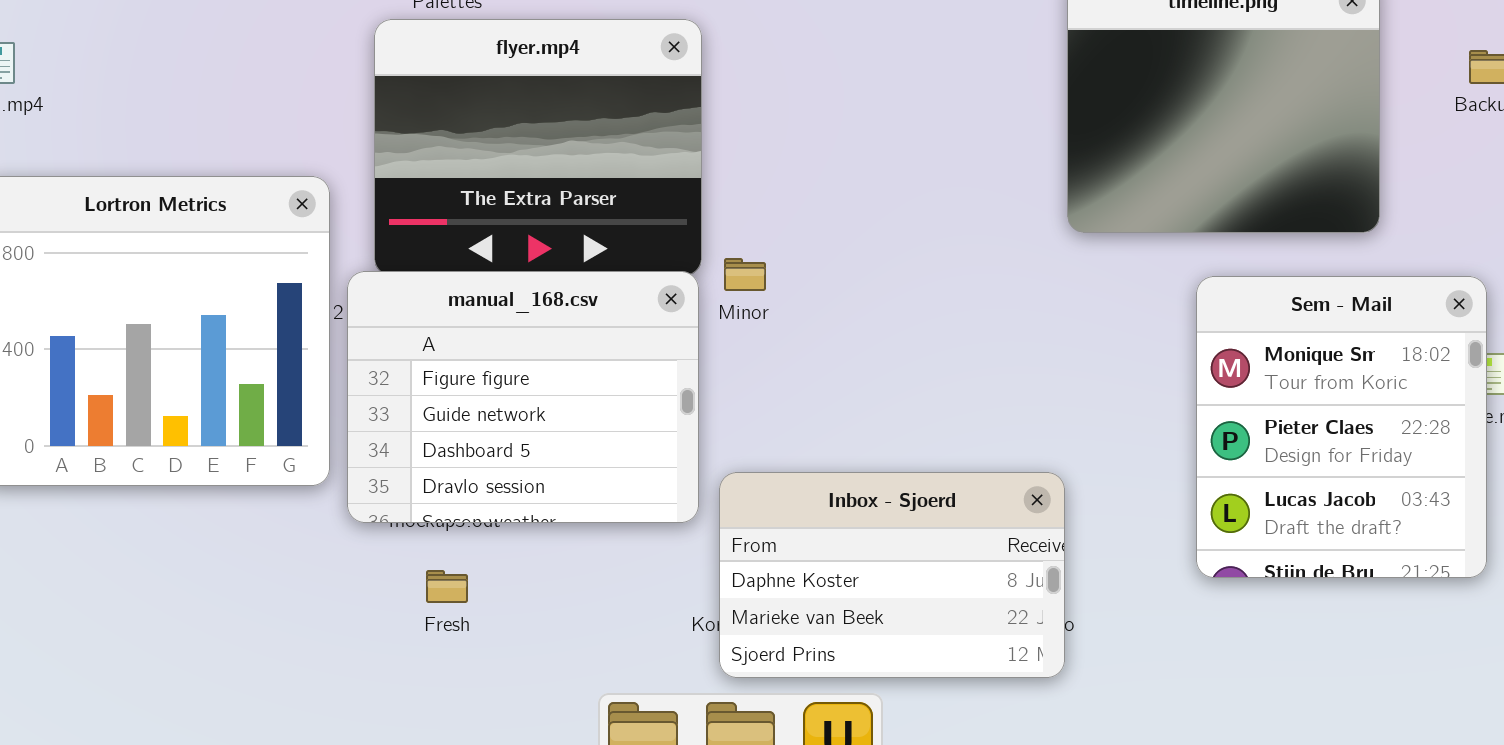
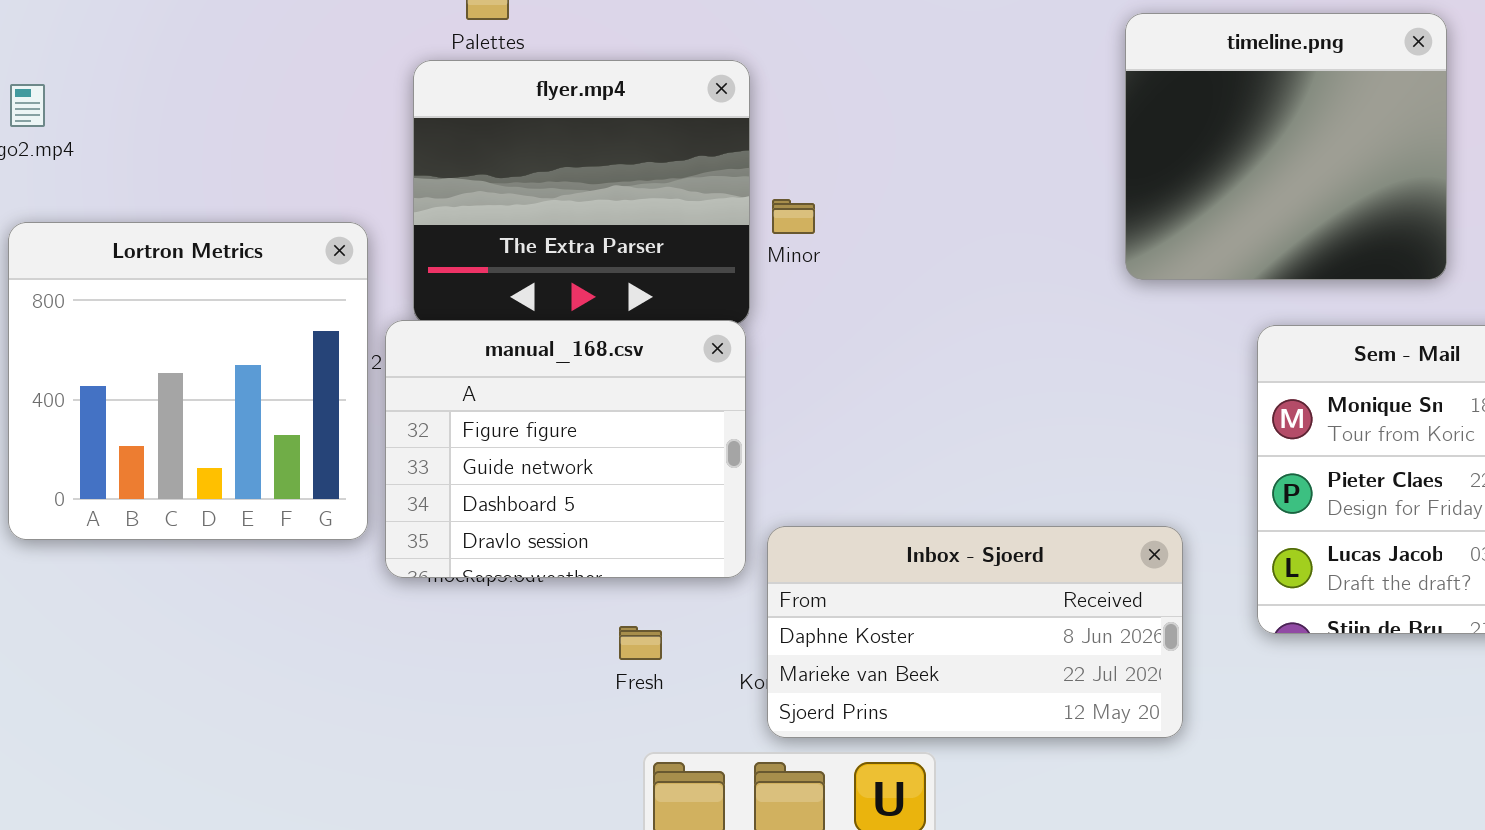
Minor: [724,258,766,291] -> [772,199,815,234], moved
Inbox - Sjoerd: [719,472,1065,678] -> [767,526,1183,738], resized
Fresh: [426,570,468,603] -> [619,626,662,660], moved

